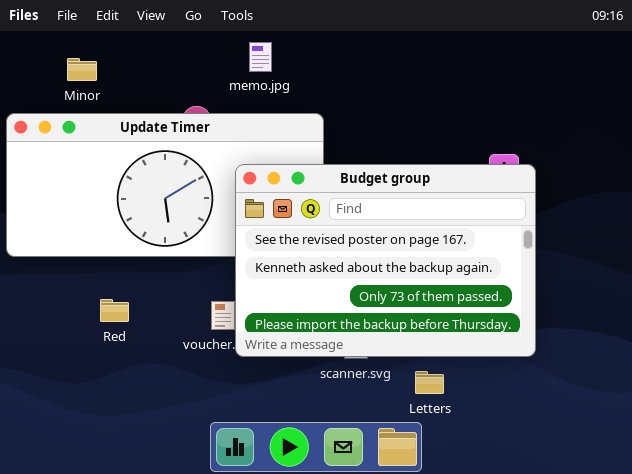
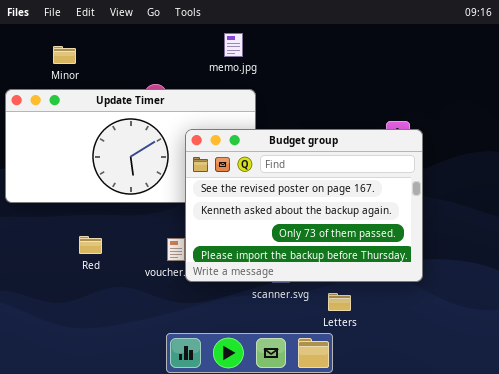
memo.jpg: [249,42,272,72] -> [224,33,243,57], moved

